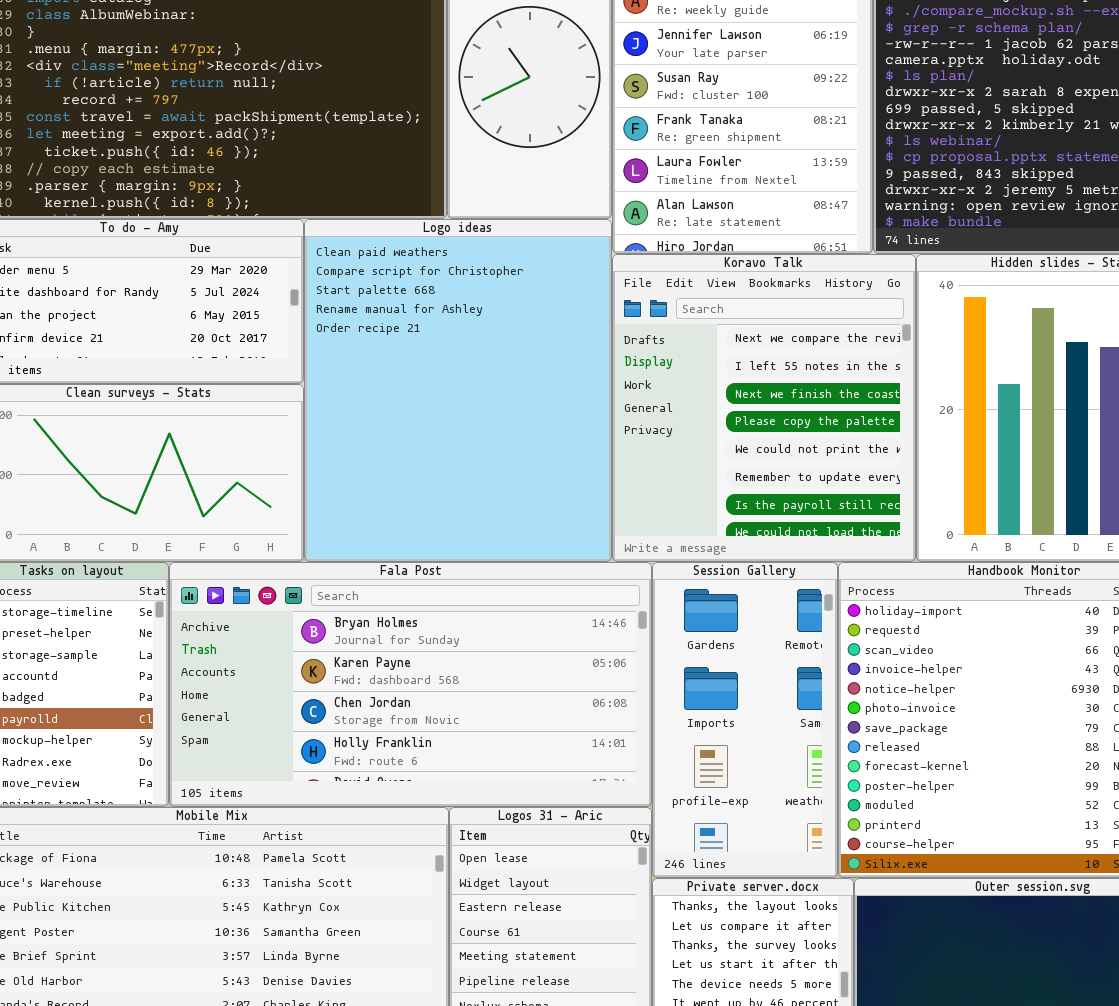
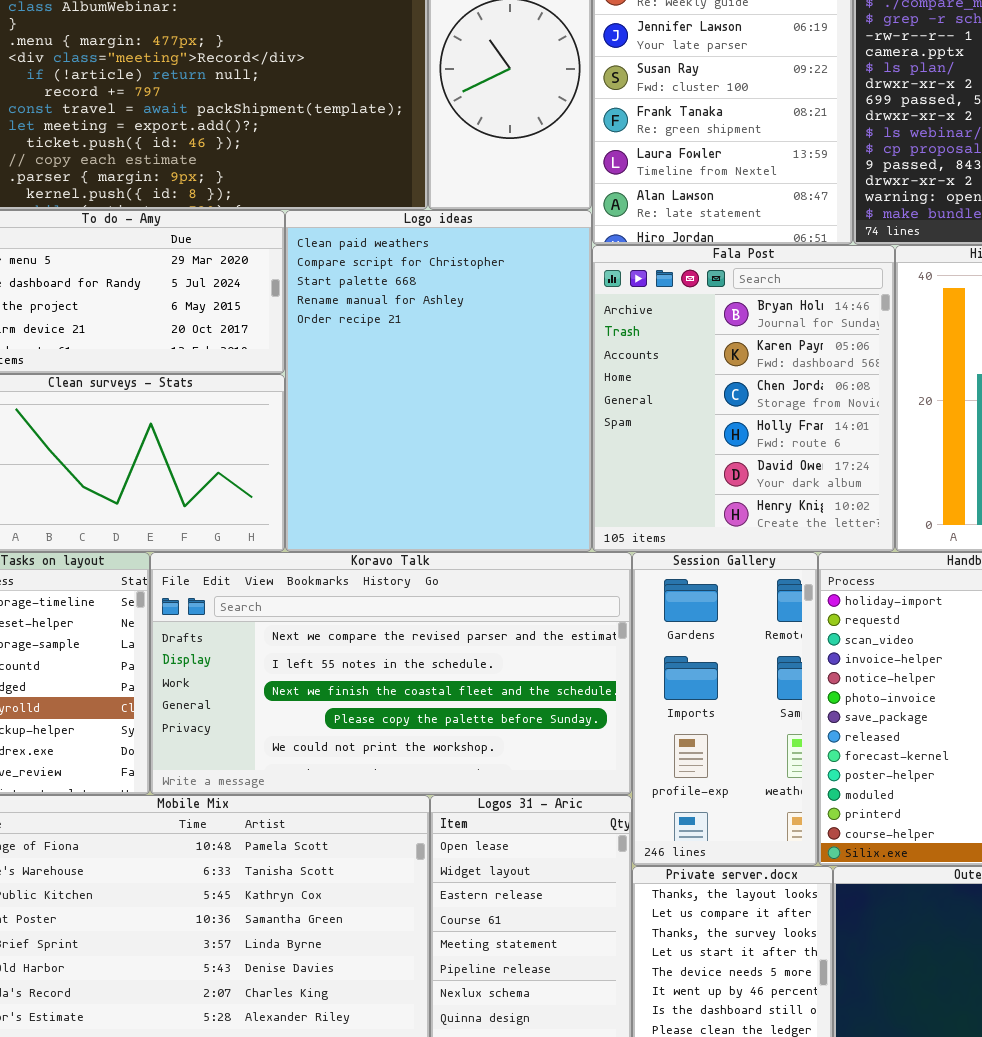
Koravo Talk: [612,254,916,562] -> [150,552,632,795], moved, resized
Fala Post: [169,562,652,807] -> [592,245,895,552], moved, resized

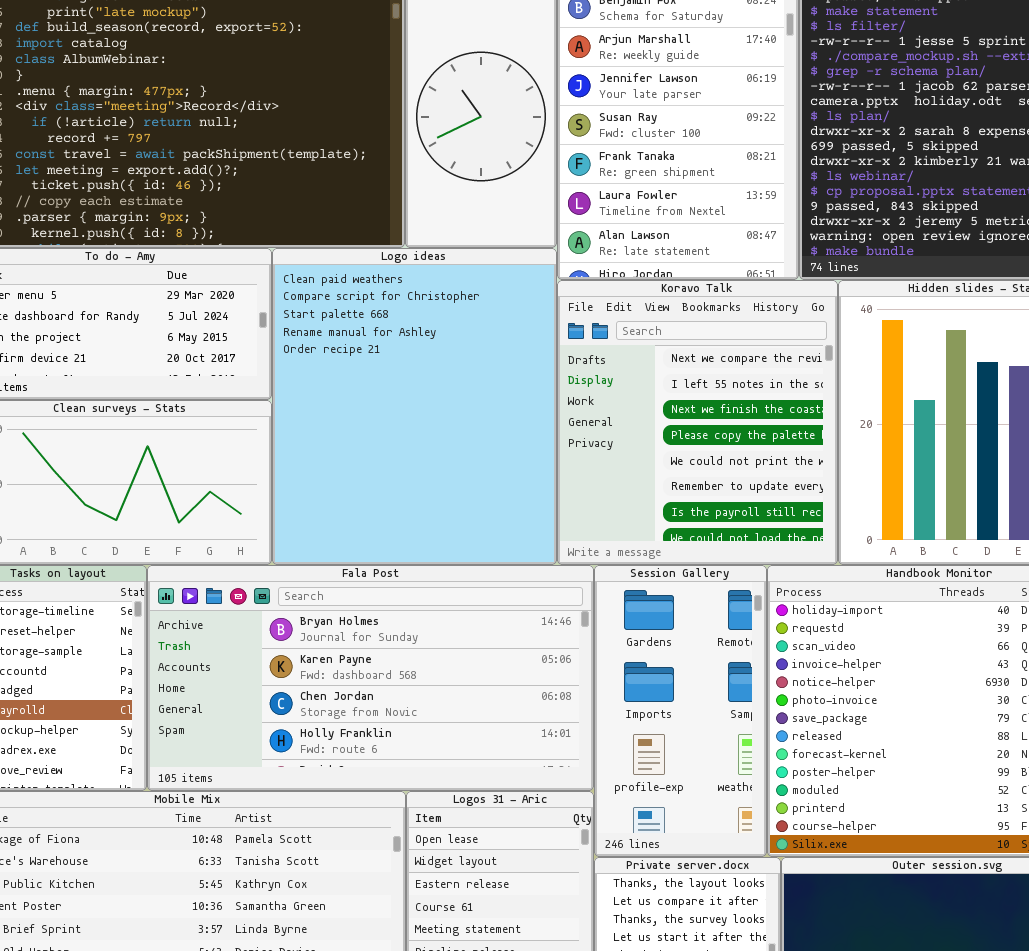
Fala Post: [592,245,895,552] -> [147,565,594,791], moved, resized
Koravo Talk: [150,552,632,795] -> [557,280,838,565], moved, resized

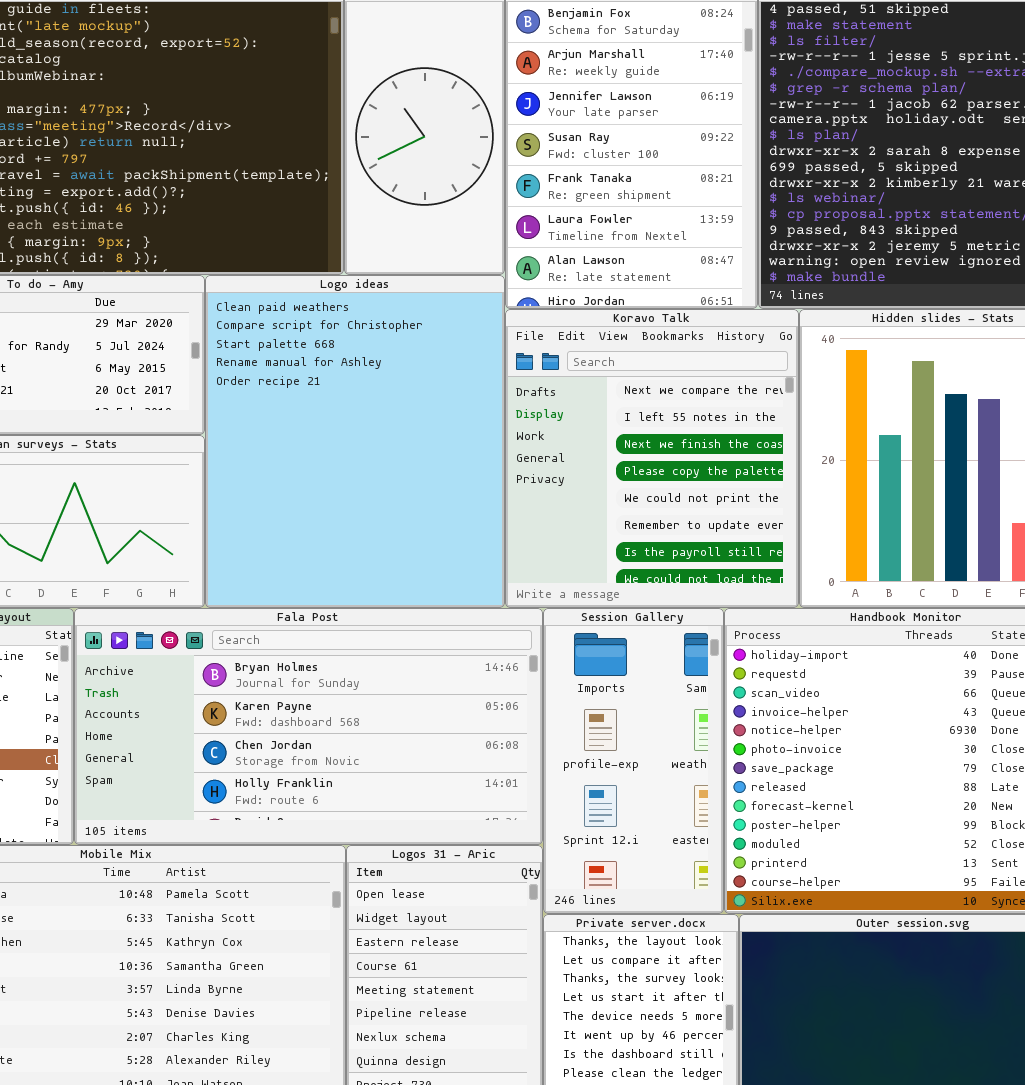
Session Gallery: [594,565,767,857] -> [543,608,724,914], scrolled down 1 row

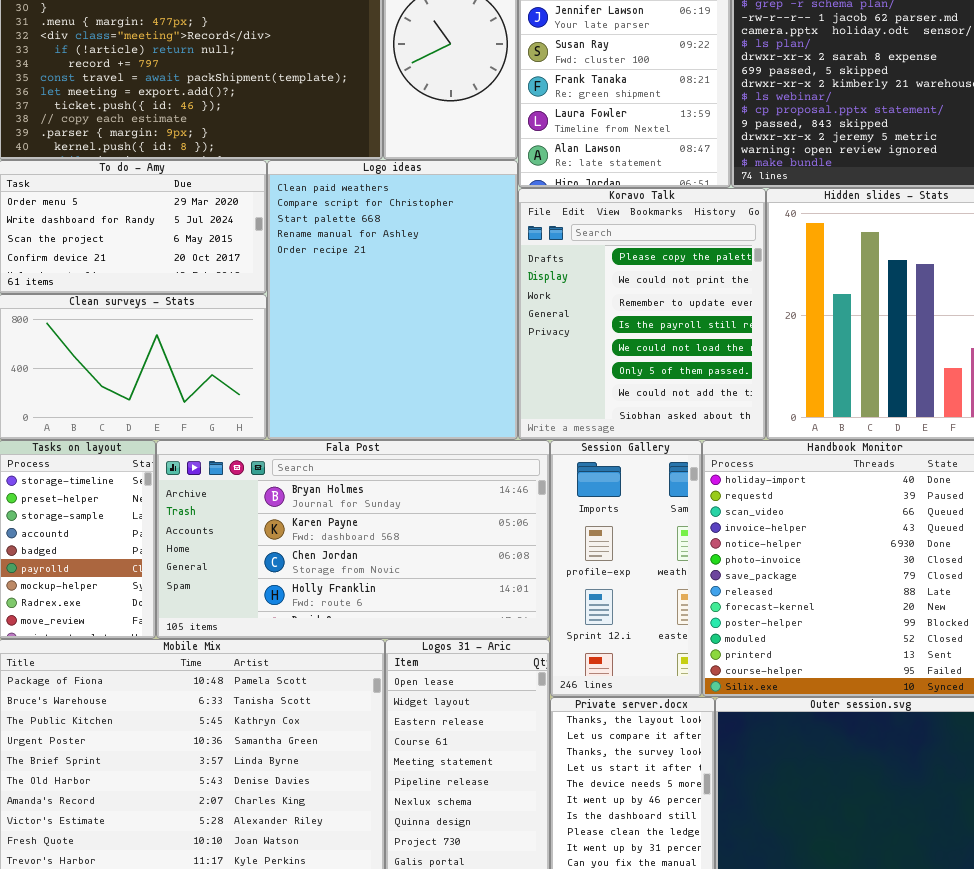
Koravo Talk: [505,309,799,608] -> [518,188,766,440], scrolled down 3 rows

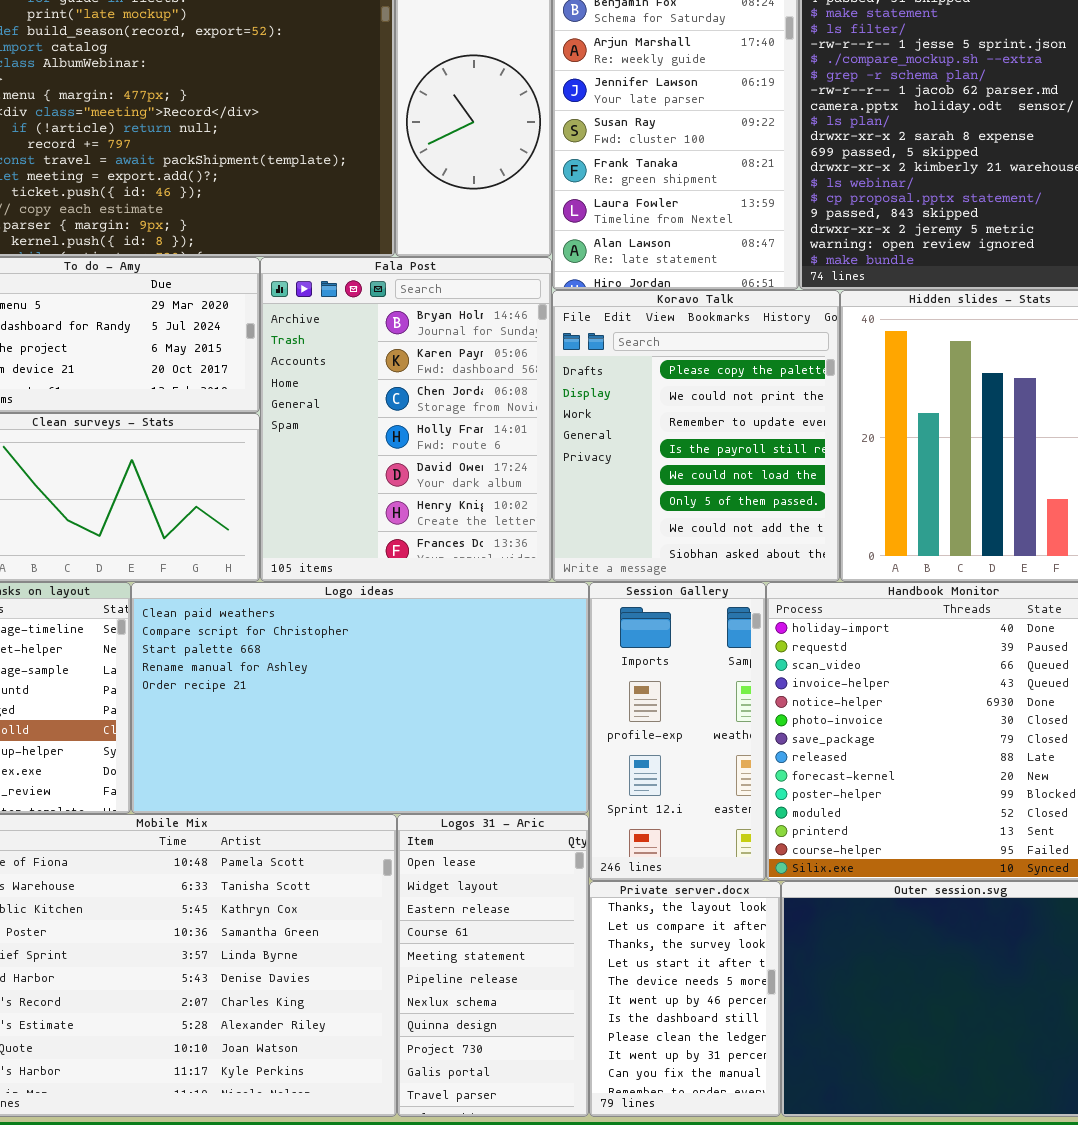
Logo ideas: [267,160,518,440] -> [131,582,589,814], moved, resized
Fala Post: [156,440,550,639] -> [260,257,552,582], moved, resized

